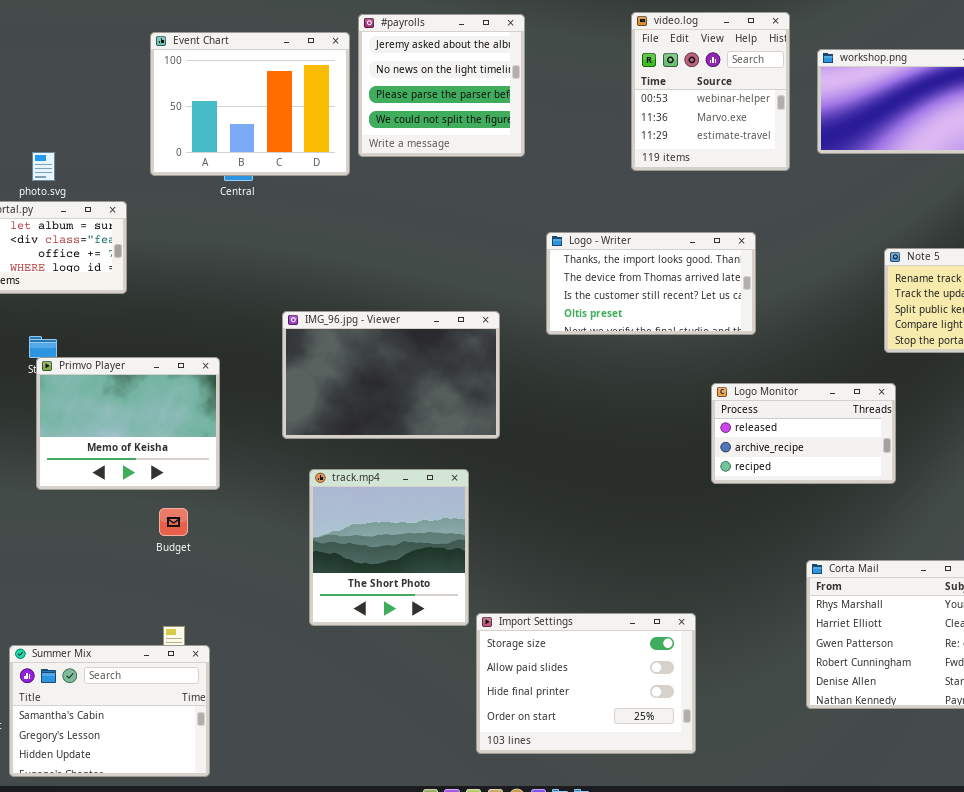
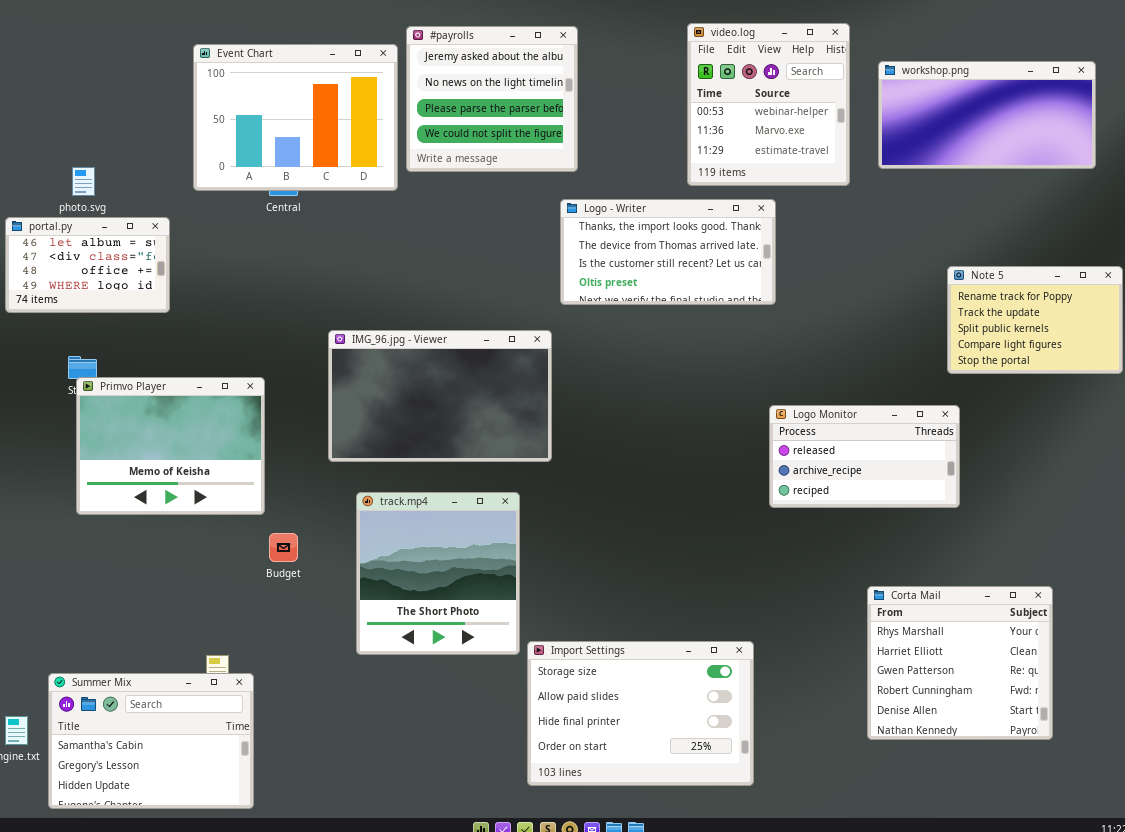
Logo - Writer: [546,232,756,335] -> [560,199,776,305], moved
Budget: [159,508,188,536] -> [269,533,298,562], moved

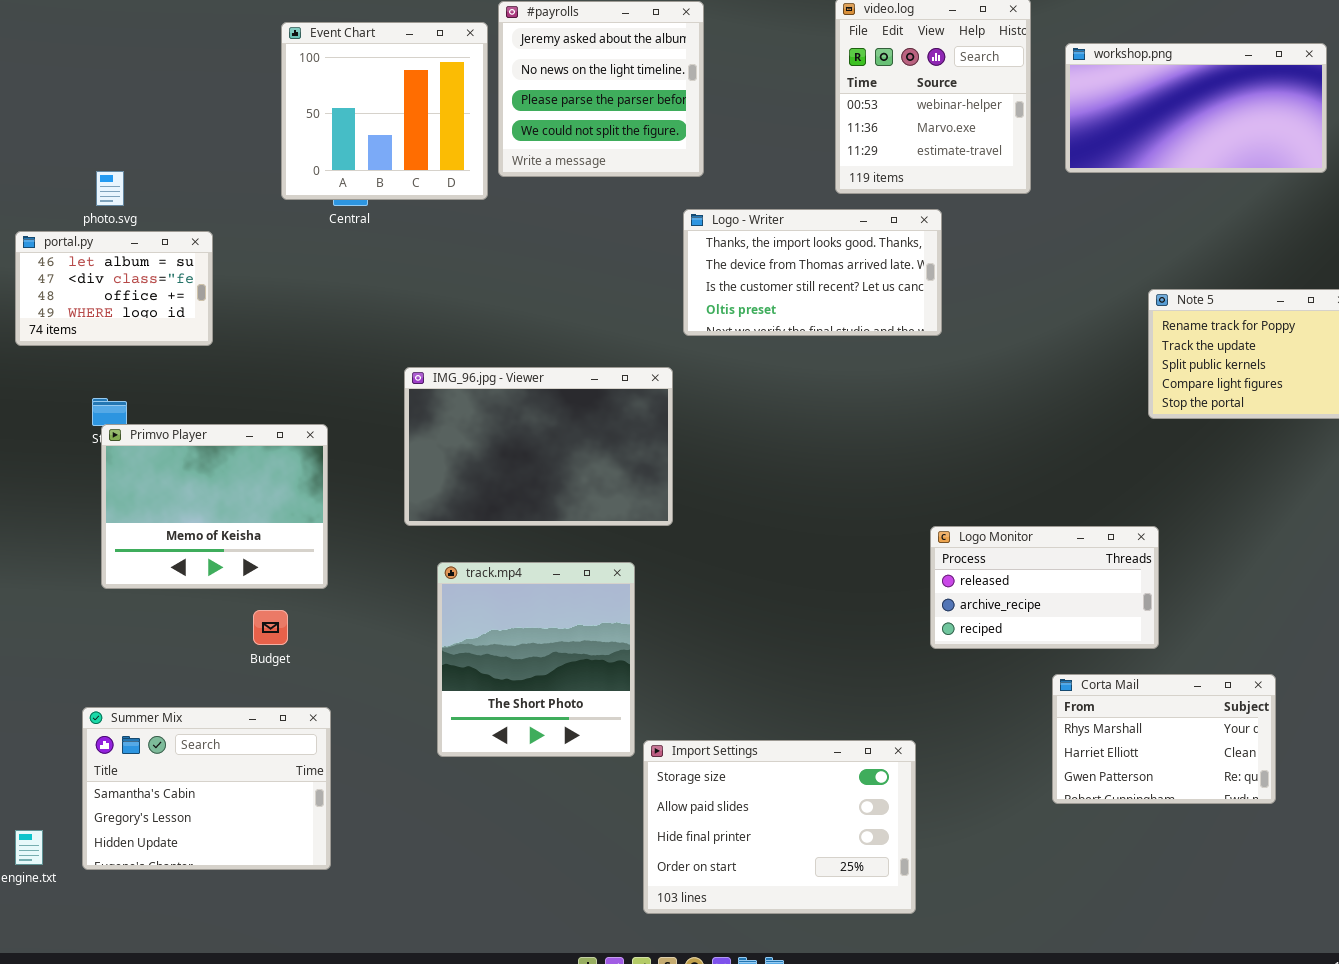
Event Chart: [193,44,398,191] -> [281,22,488,200], resized
Logo Monitor: [769,405,960,508] -> [930,526,1159,649], moved
Budget: [269,533,298,562] -> [253,610,288,645], moved
Corta Mail: [867,586,1053,740] -> [1052,674,1276,804], resized
Summer Mix: [48,673,254,809] -> [82,707,331,870], moved

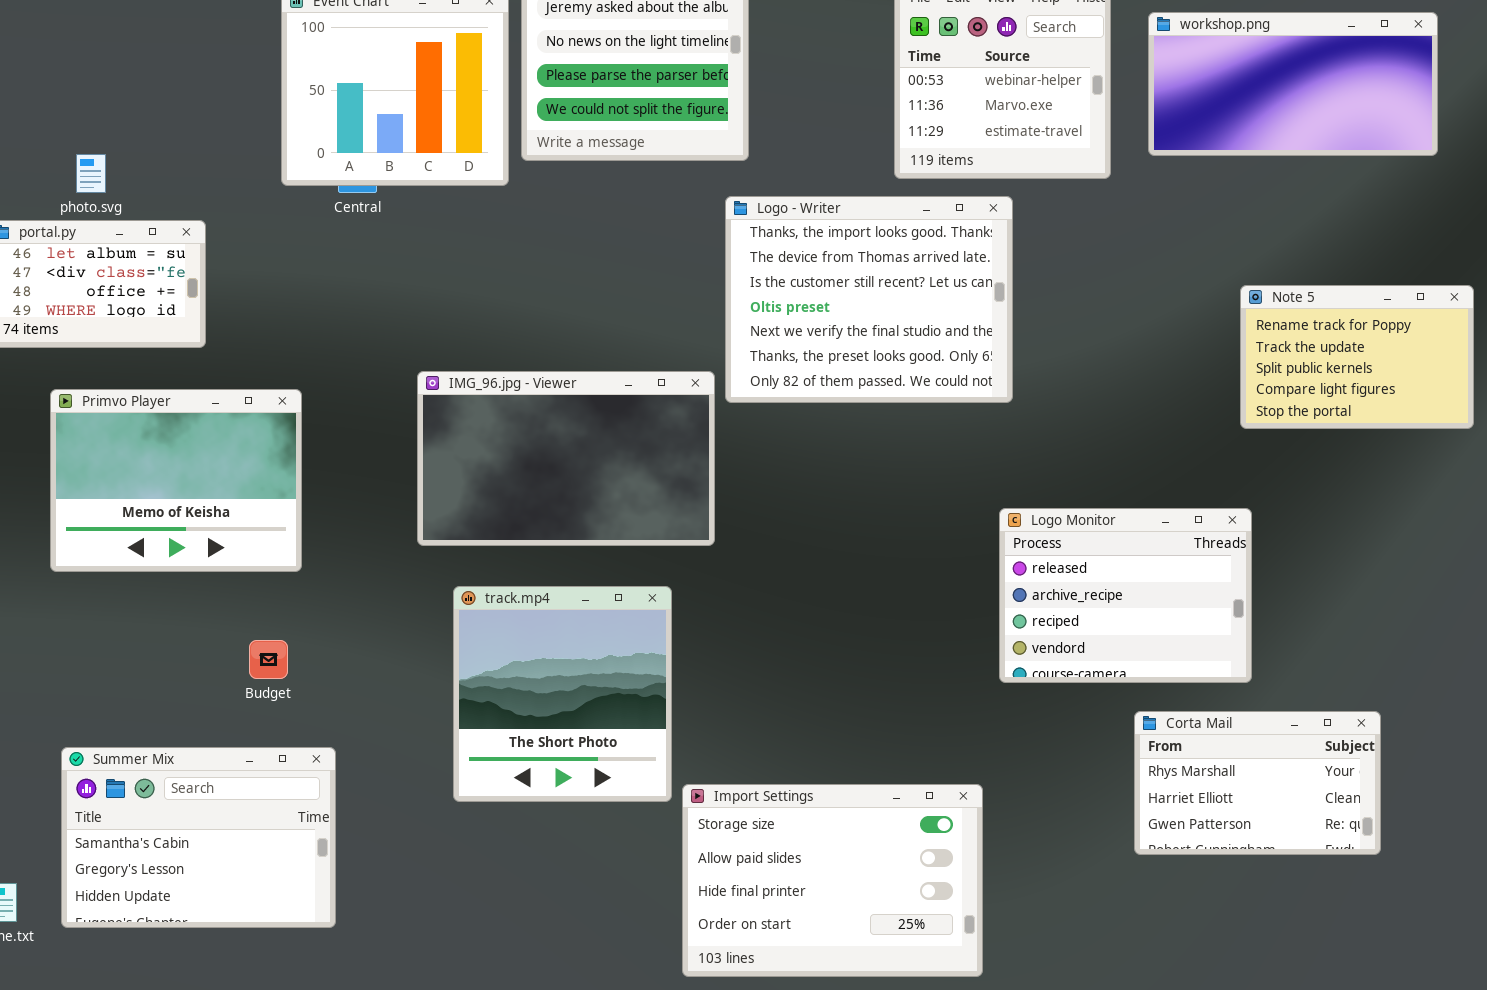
Logo - Writer: [683,209,942,336] -> [725,196,1013,403], resized
Primvo Player: [101,424,328,589] -> [50,389,302,572], moved
Logo Monitor: [930,526,1159,649] -> [999,508,1252,683], resized

